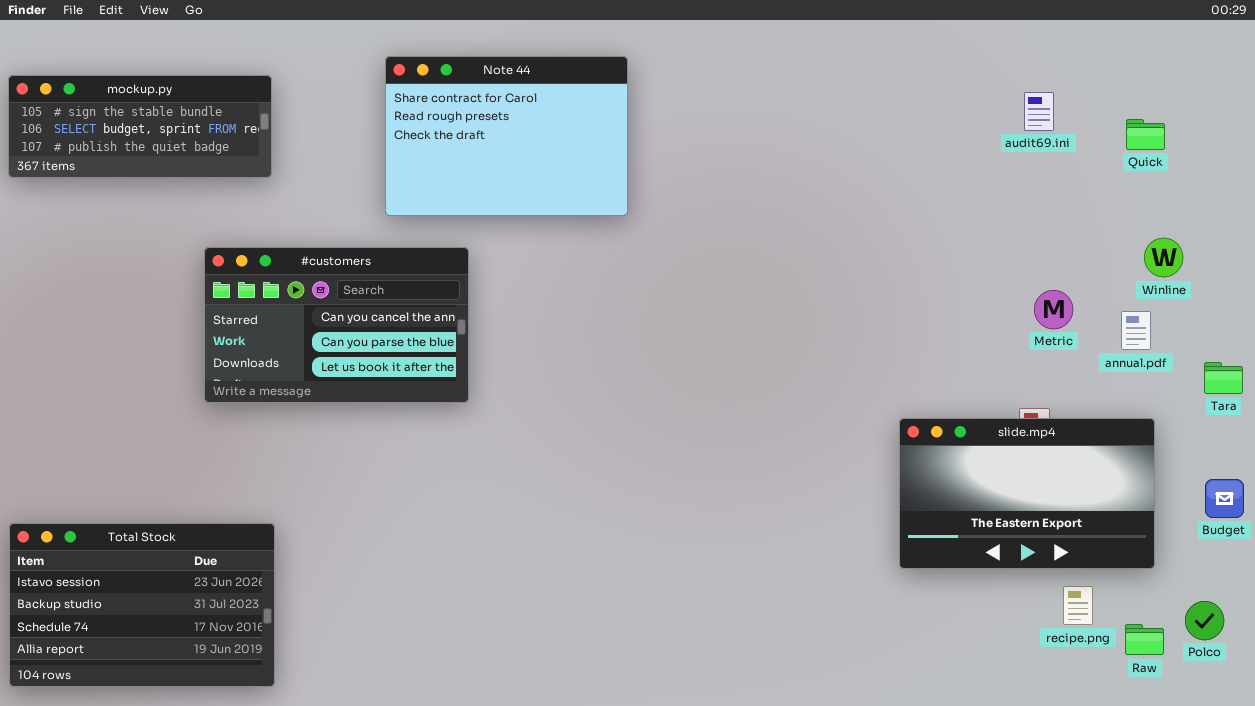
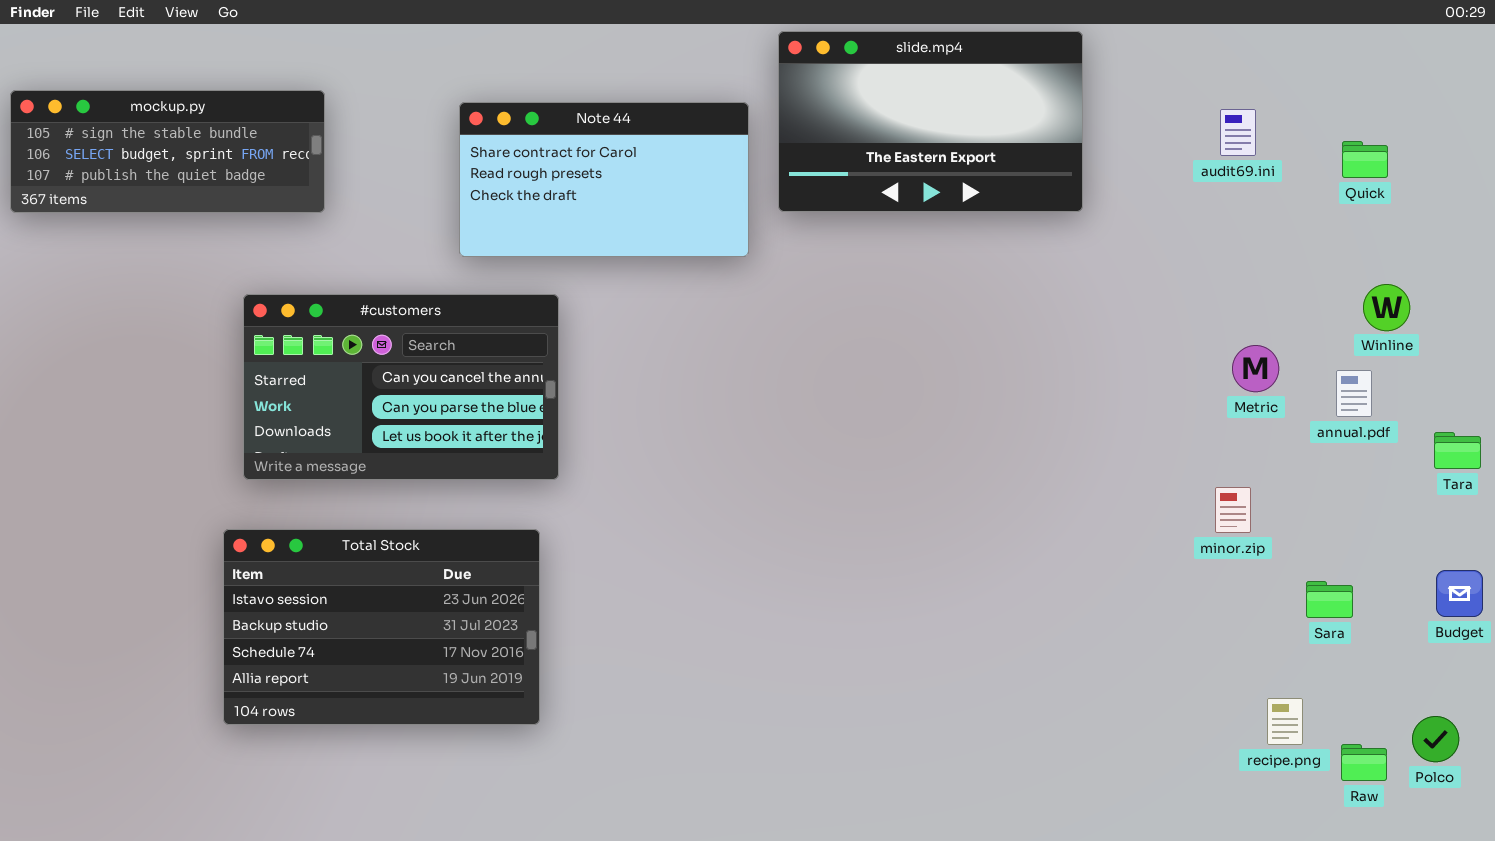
Note 44: [385,56,628,216] -> [459,102,749,257], resized
slide.mp4: [899,418,1155,569] -> [778,31,1083,212], moved
Total Stock: [9,523,275,687] -> [223,529,540,725], moved

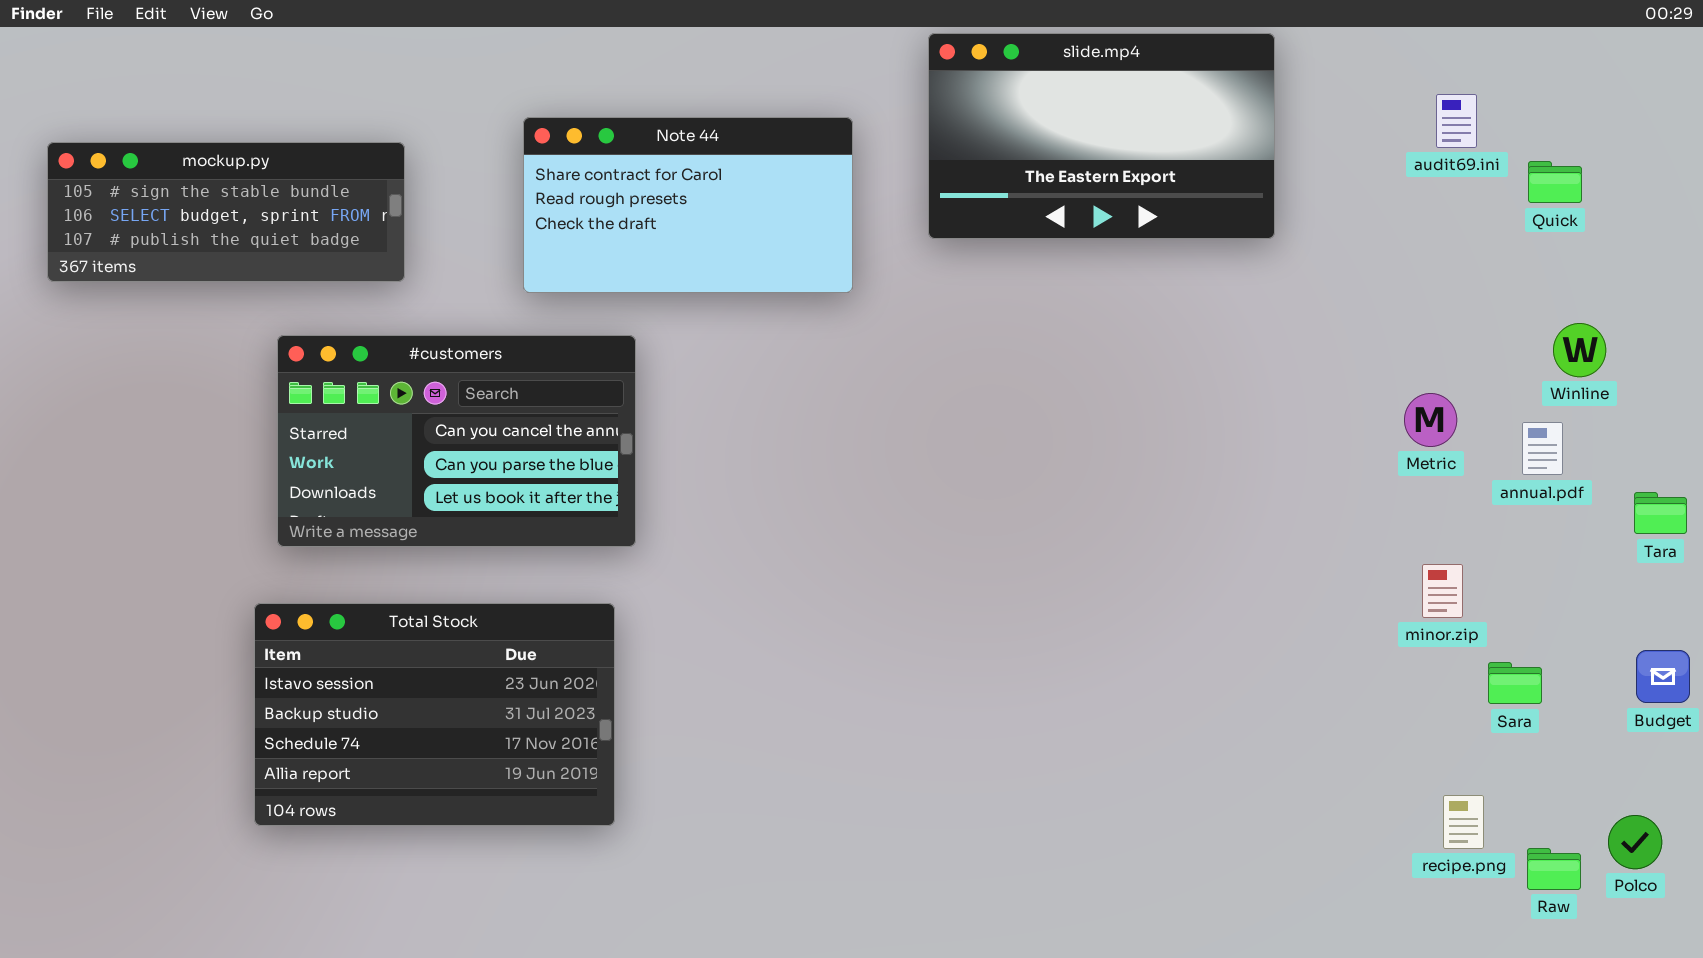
slide.mp4: [778,31,1083,212] -> [928,33,1275,239], moved
mockup.py: [10,90,325,213] -> [47,142,405,282], moved
audit69.ini: [1220,109,1256,156] -> [1436,94,1477,148], moved
minor.zip: [1215,487,1251,533] -> [1422,564,1463,618], moved

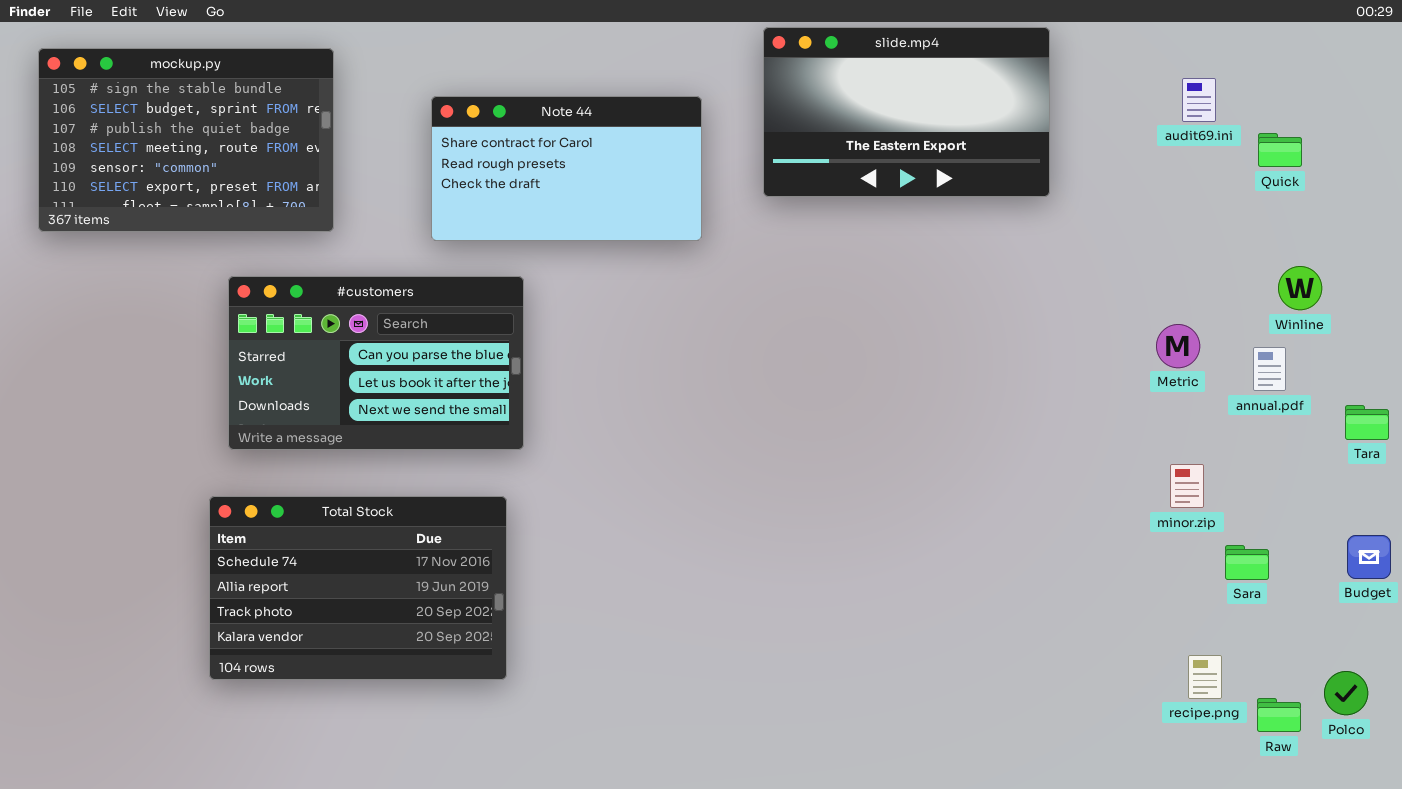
mockup.py: [47,142,405,282] -> [38,48,334,232], resized
#customers: [277,335,636,547] -> [228,276,524,450], scrolled down 1 row
Total Stock: [254,603,615,826] -> [209,496,507,680], scrolled down 2 rows

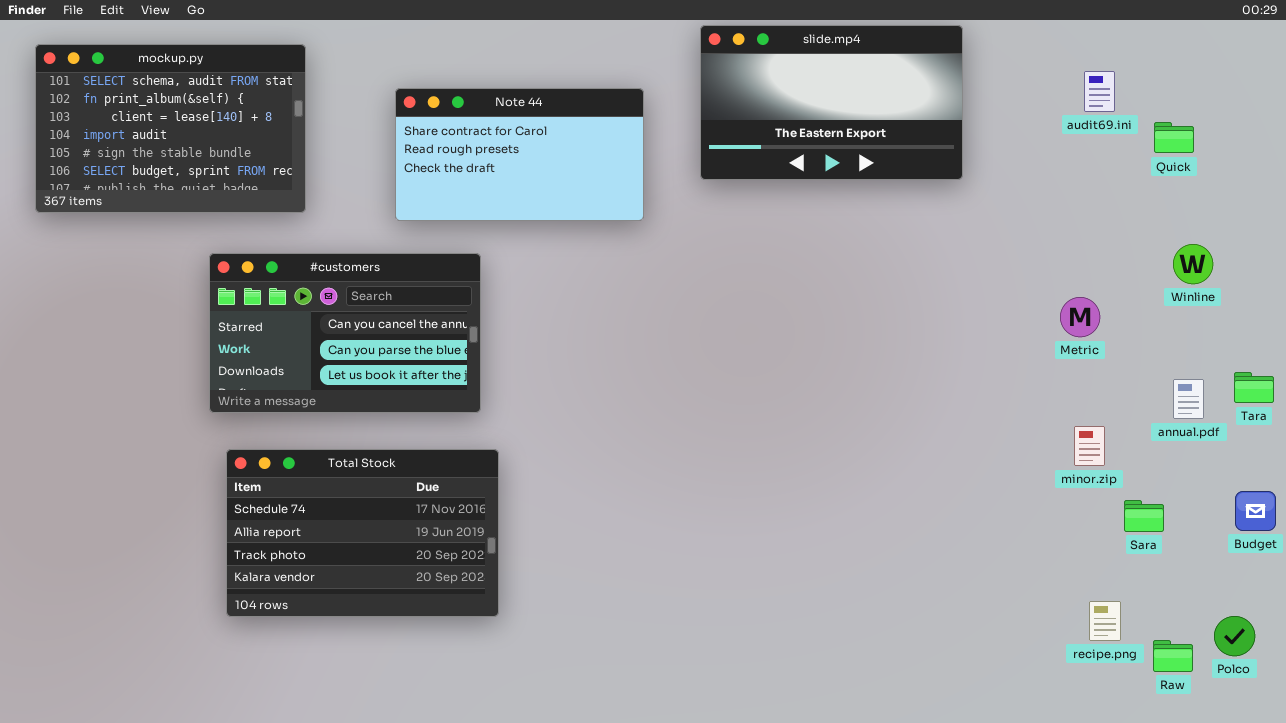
mockup.py: [38,48,334,232] -> [35,44,306,213], scrolled up 4 rows
#customers: [228,276,524,450] -> [209,253,481,413], scrolled up 1 row
annual.pdf: [1253,347,1286,391] -> [1173,379,1204,419], moved
Total Stock: [209,496,507,680] -> [226,449,499,617], moved

